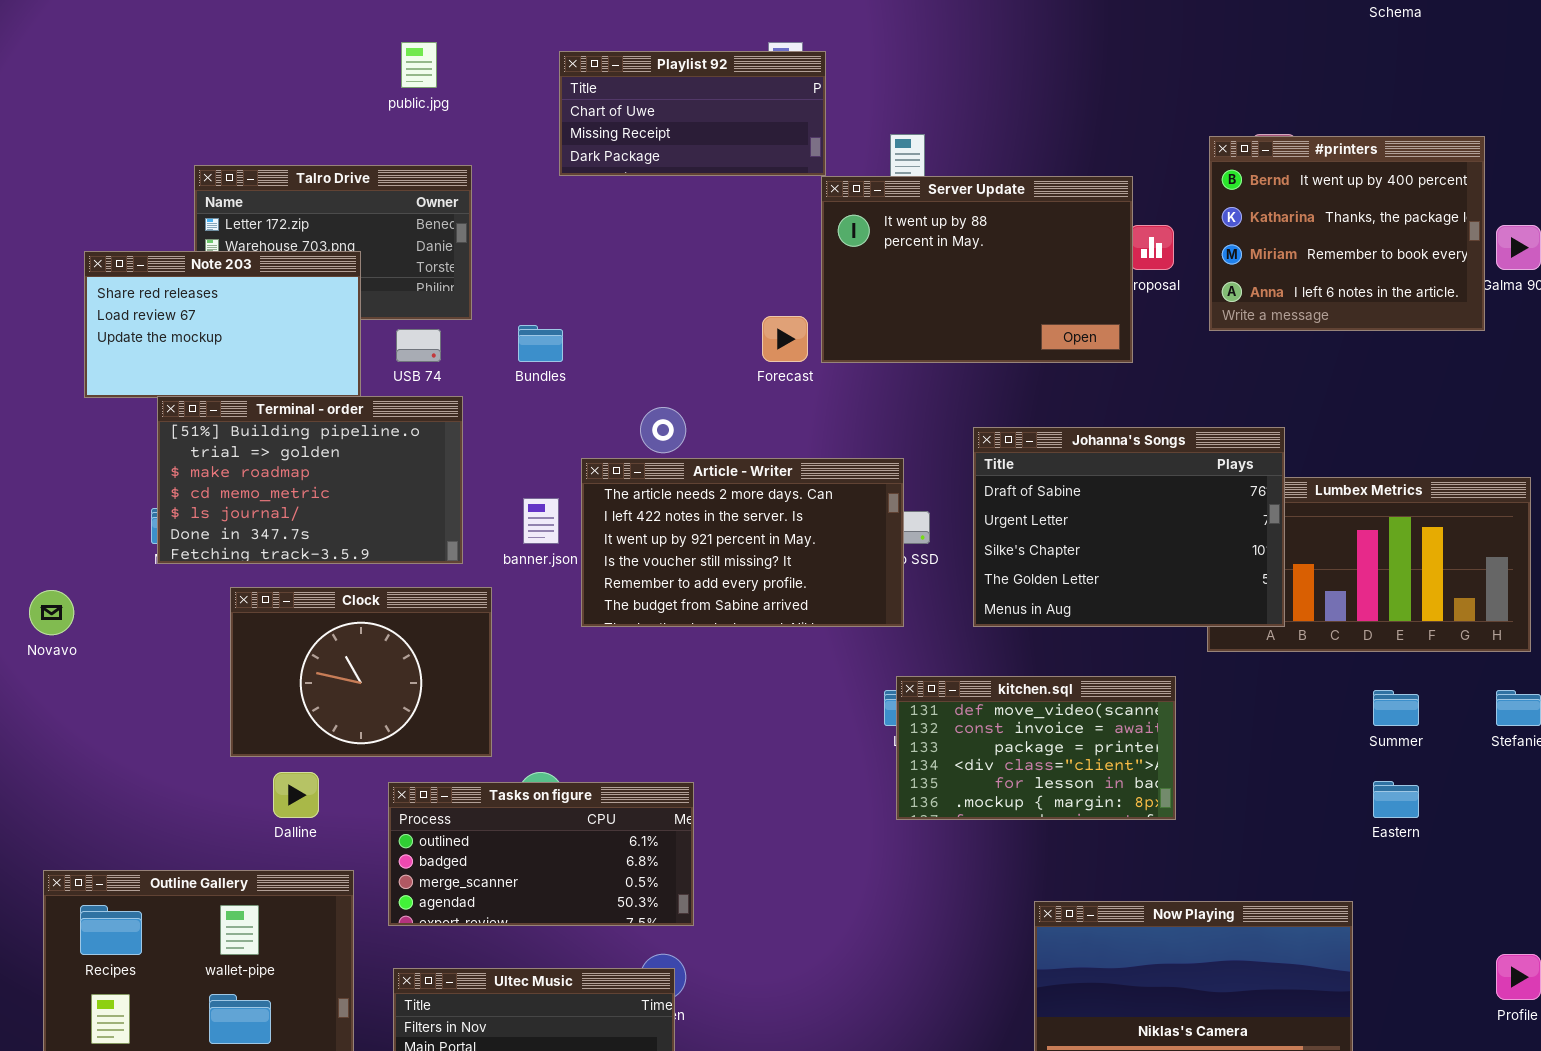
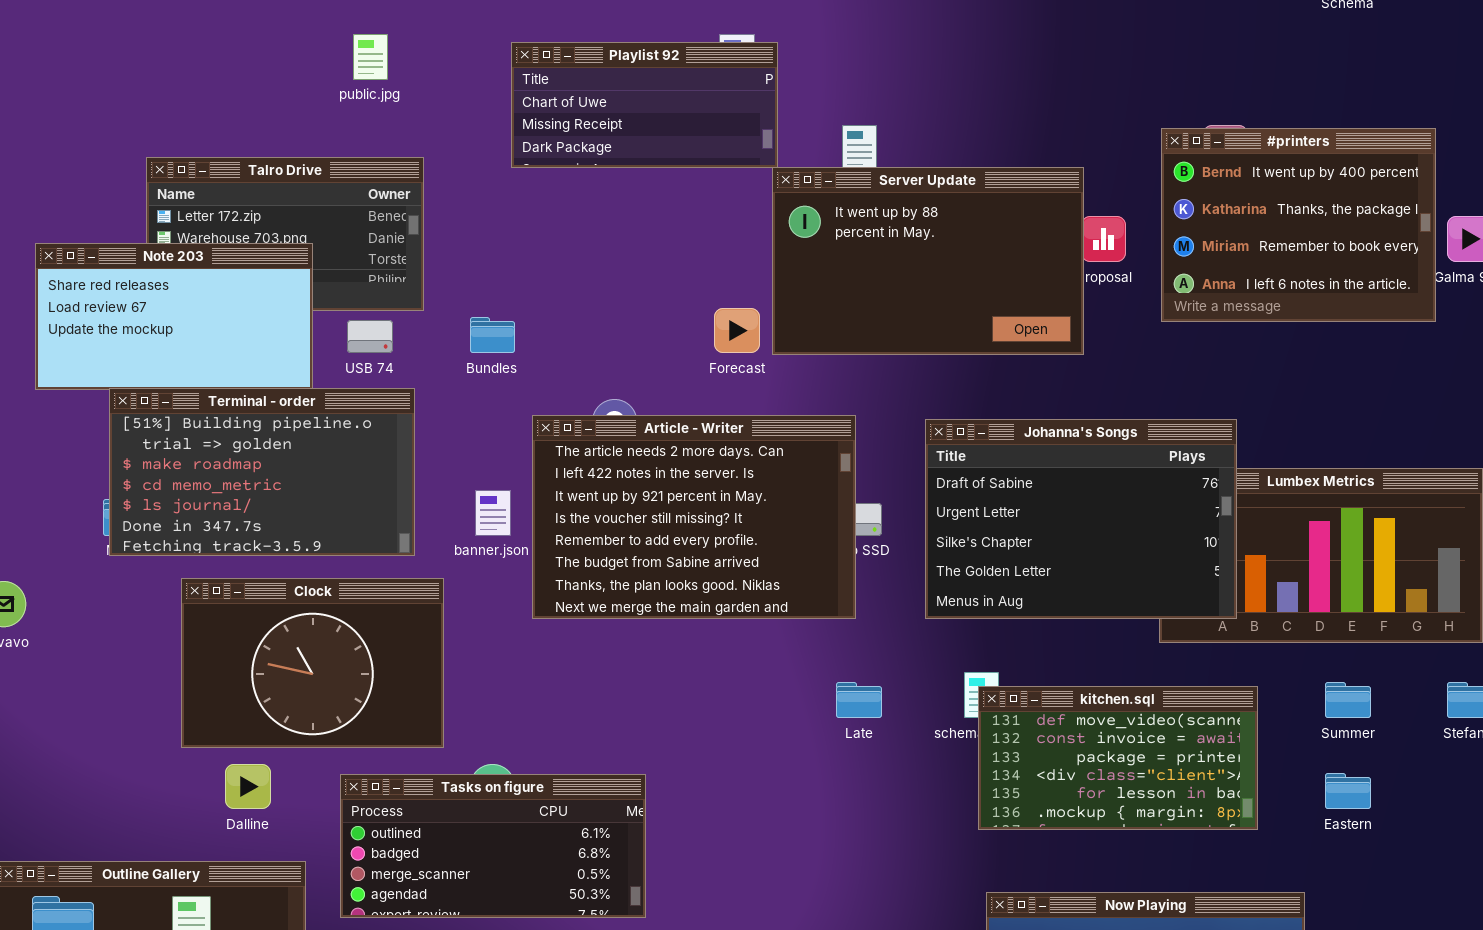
Article - Writer: [581,458,904,627] -> [532,415,856,619], resized
kitchen.sql: [896,676,1176,820] -> [978,686,1258,830], moved

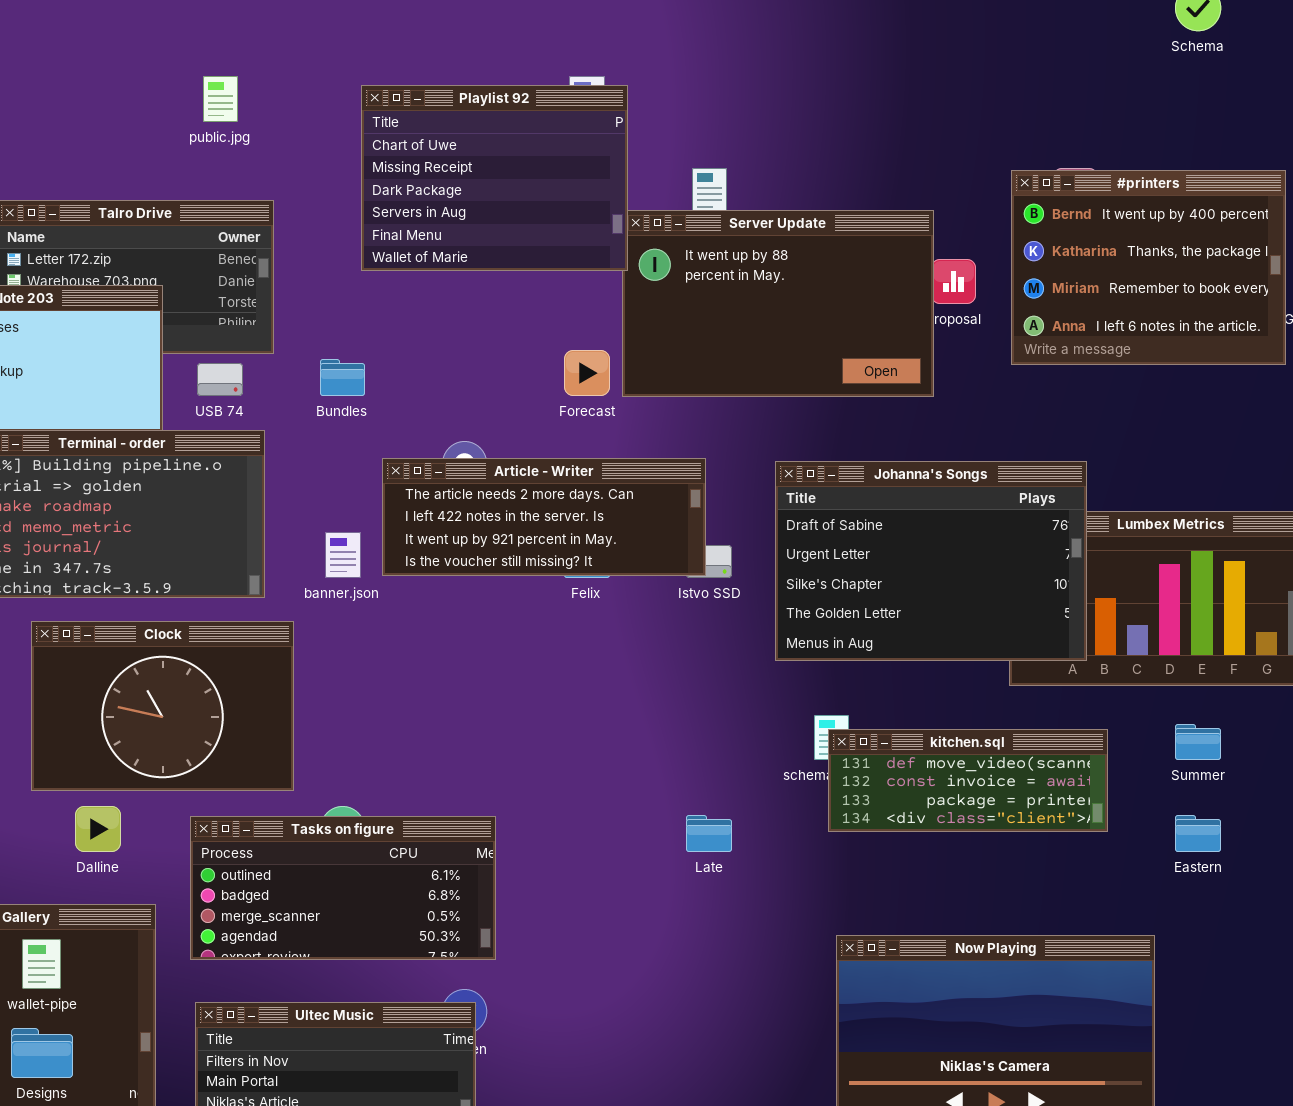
Playlist 92: [511,42,778,168] -> [361,85,628,271], resized
Article - Writer: [532,415,856,619] -> [382,458,706,576], resized
Late: [836,682,882,718] -> [686,815,732,852], moved
kitchen.sql: [978,686,1258,830] -> [828,729,1108,832], resized

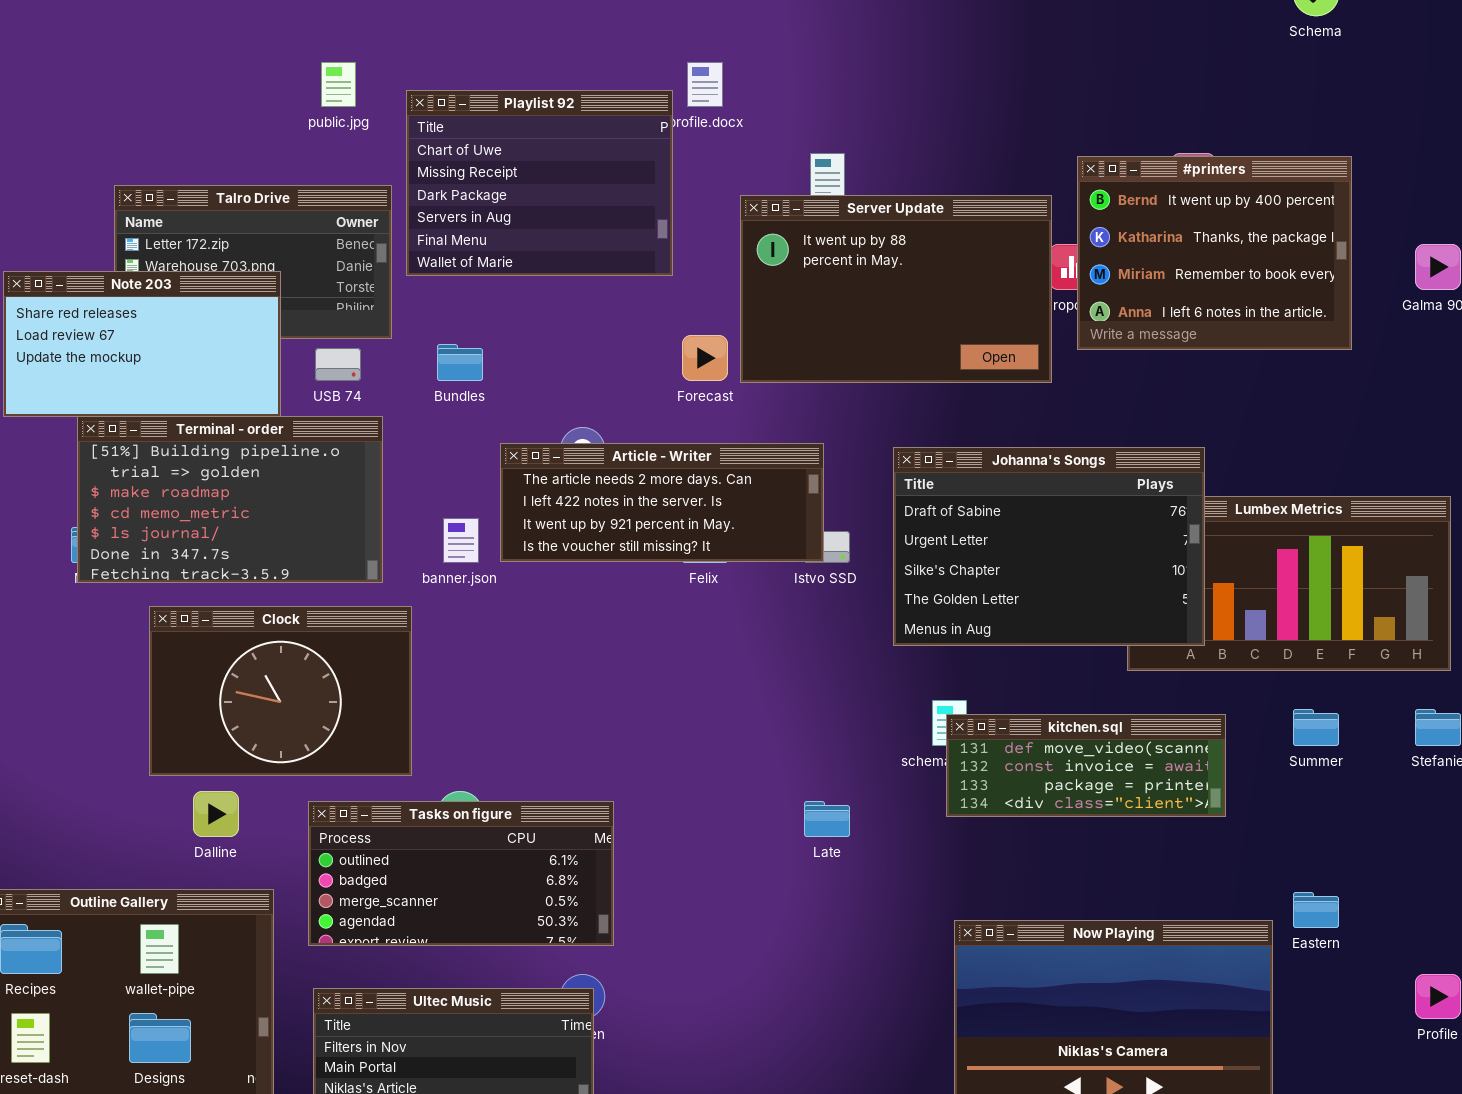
Playlist 92: [361,85,628,271] -> [406,90,673,276], moved
#printers: [1011,170,1286,365] -> [1077,156,1352,350], moved
Eastern: [1175,815,1221,852] -> [1293,892,1339,928], moved

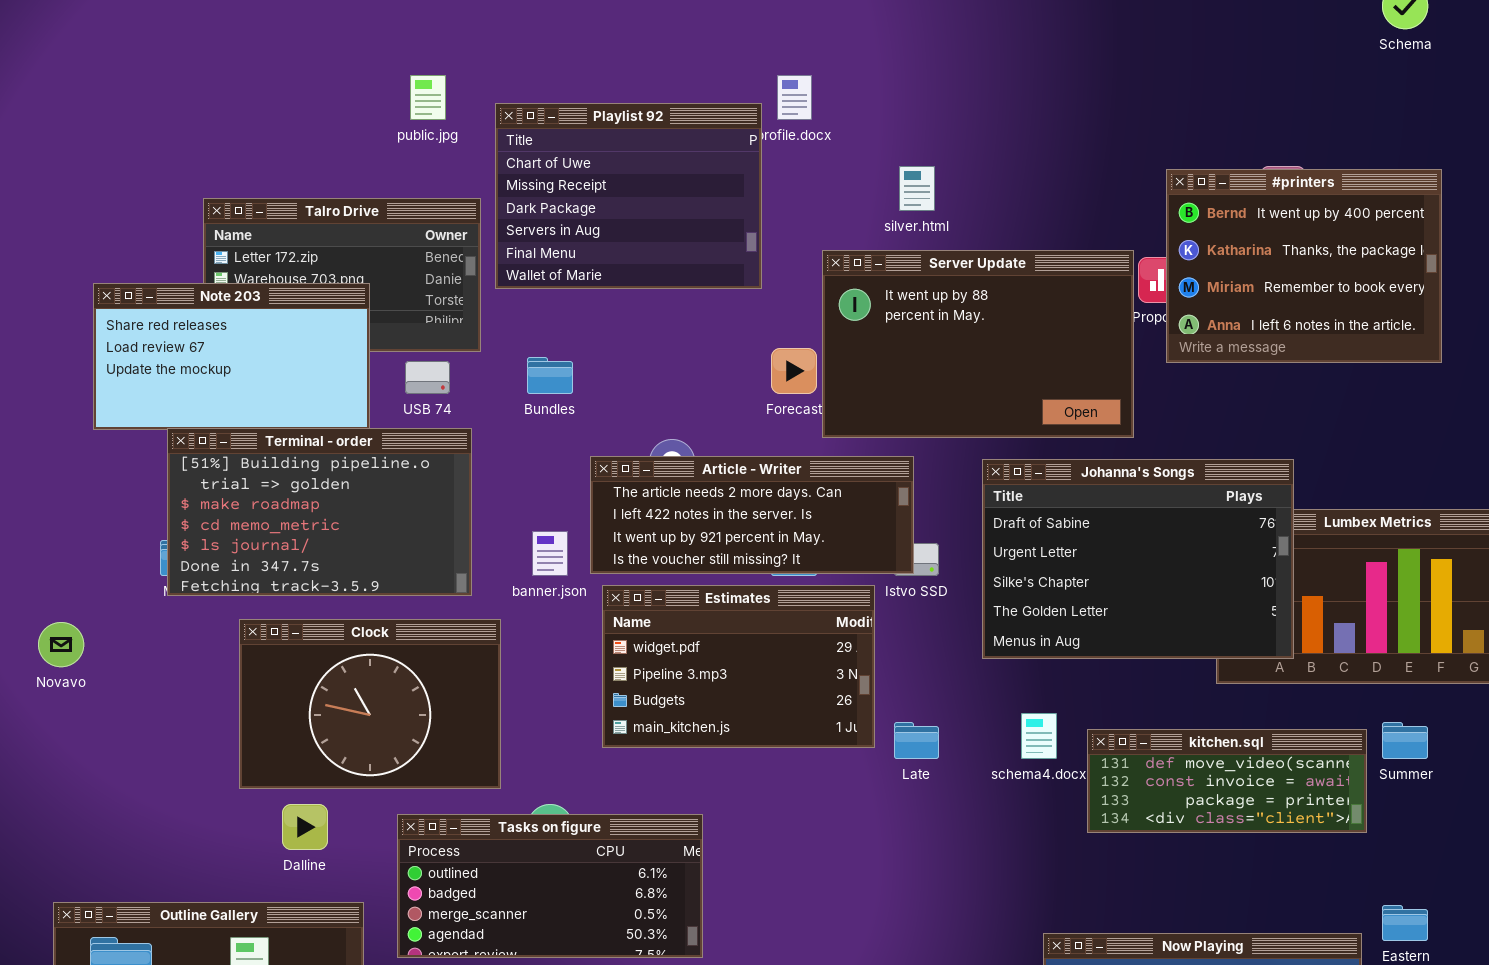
Server Update: [740,195,1052,383] -> [822,250,1134,438], moved
Estimates: none -> [602,585,875,748], opened
kitchen.sql: [946,714,1226,817] -> [1087,729,1367,833], moved
Late: [804,801,850,837] -> [894,722,939,759], moved

